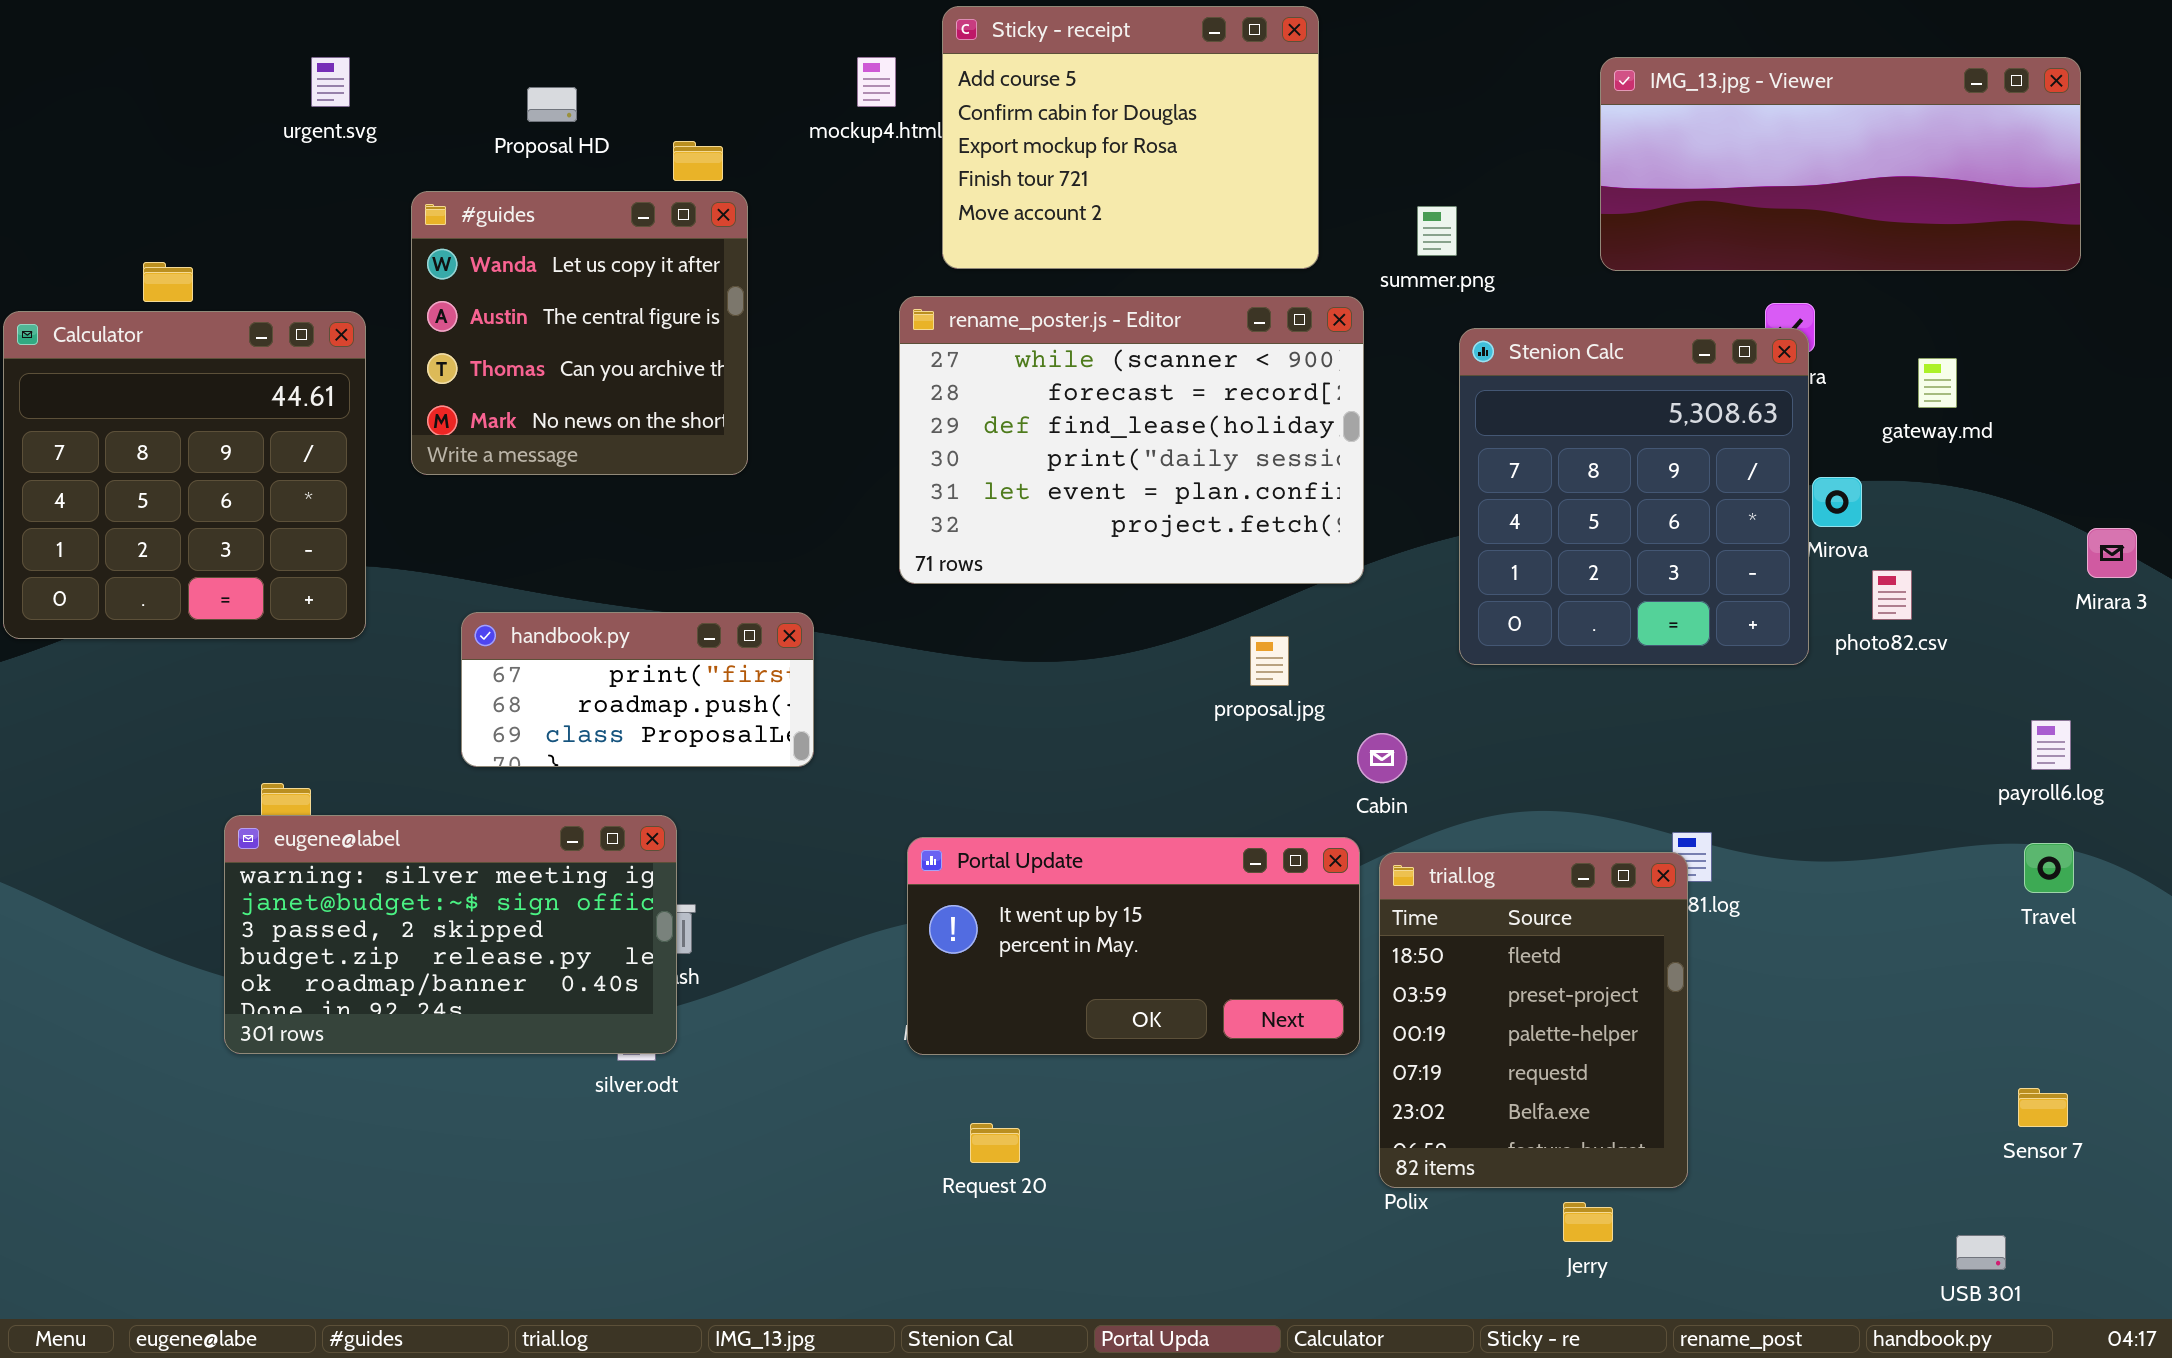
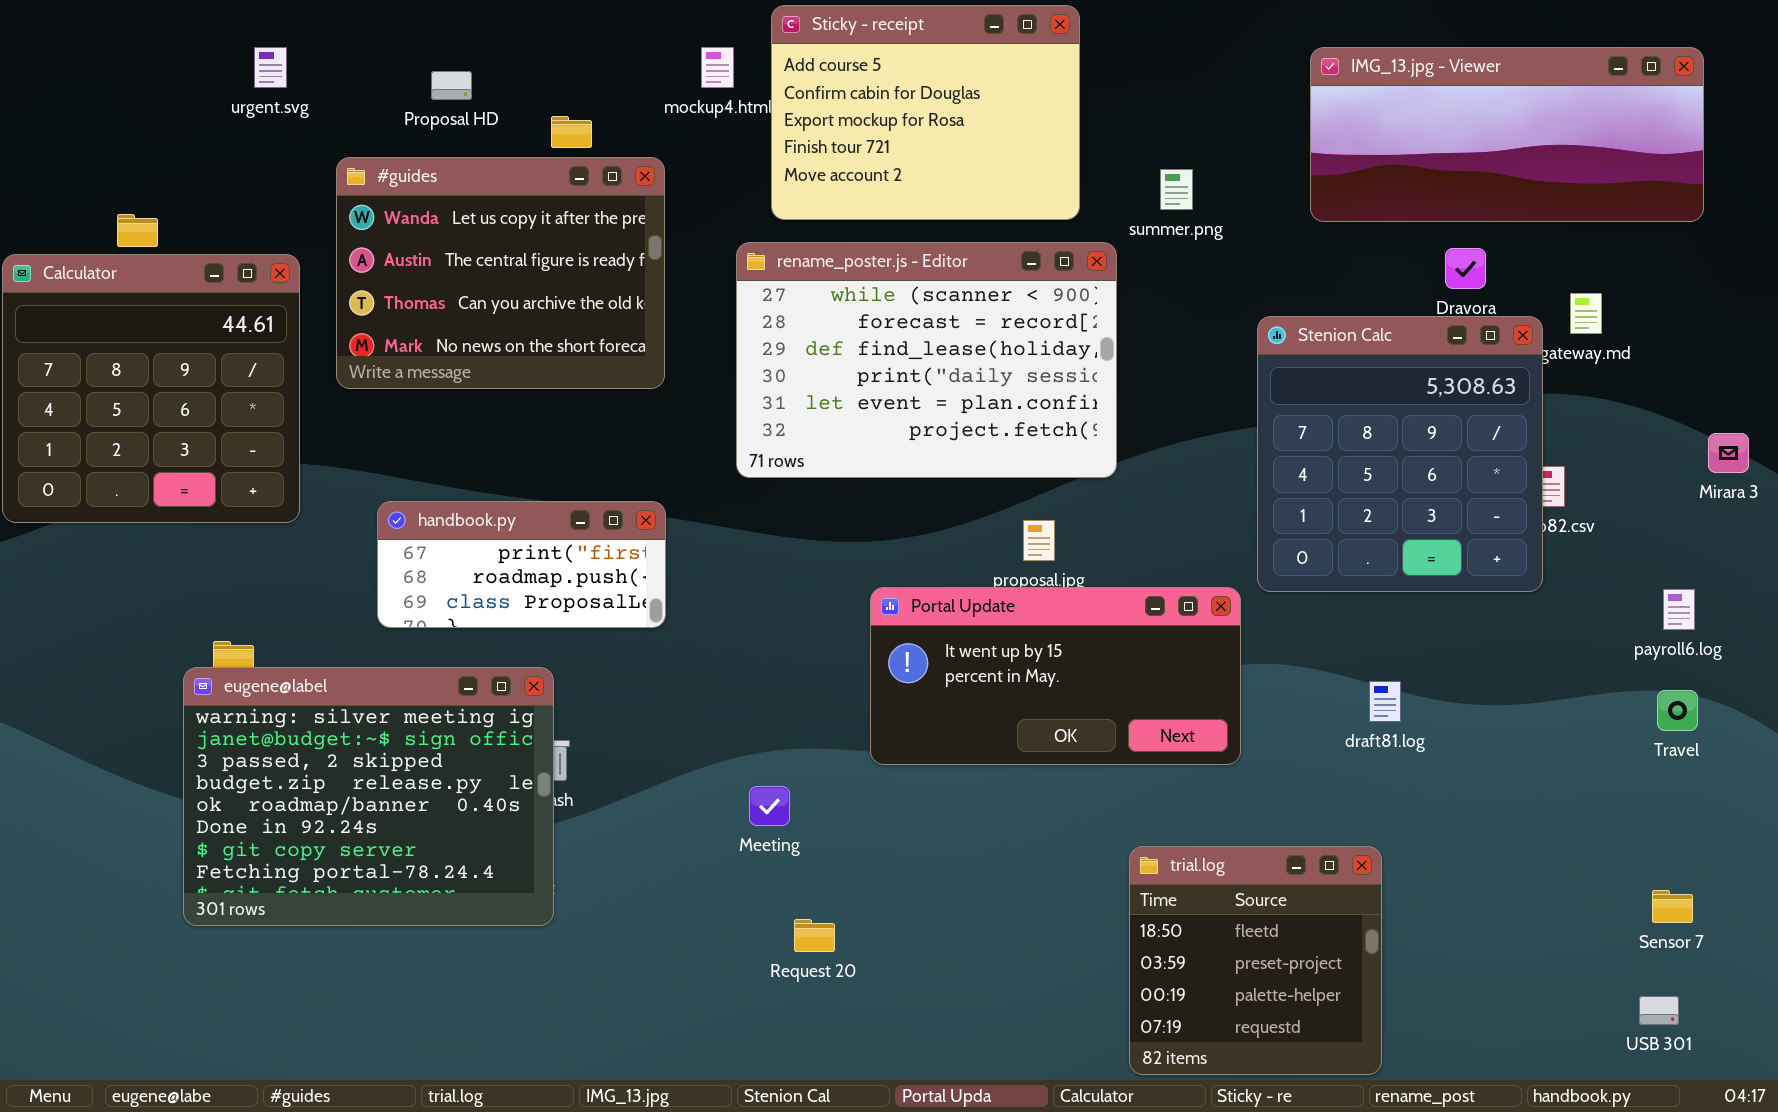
#guides: [411,191,748,475] -> [336,157,665,389], resized
Stenion Calc: [1459,328,1809,665] -> [1257,316,1543,592], moved
eugene@label: [224,815,677,1054] -> [183,667,554,926], resized
Portal Update: [907,837,1360,1055] -> [870,587,1241,765], moved
trial.log: [1379,852,1688,1188] -> [1129,846,1382,1075], moved, resized
USB 301: [1956,1235,2006,1270] -> [1639,996,1679,1025], moved

